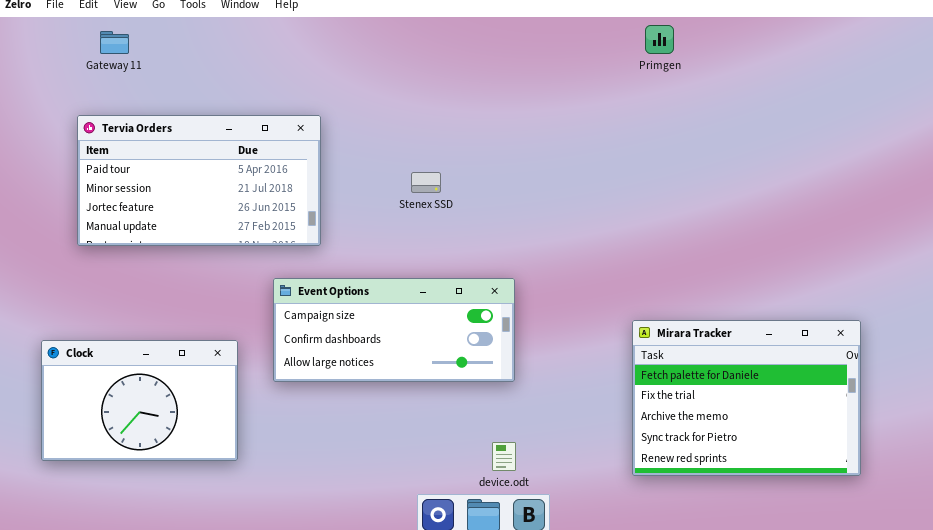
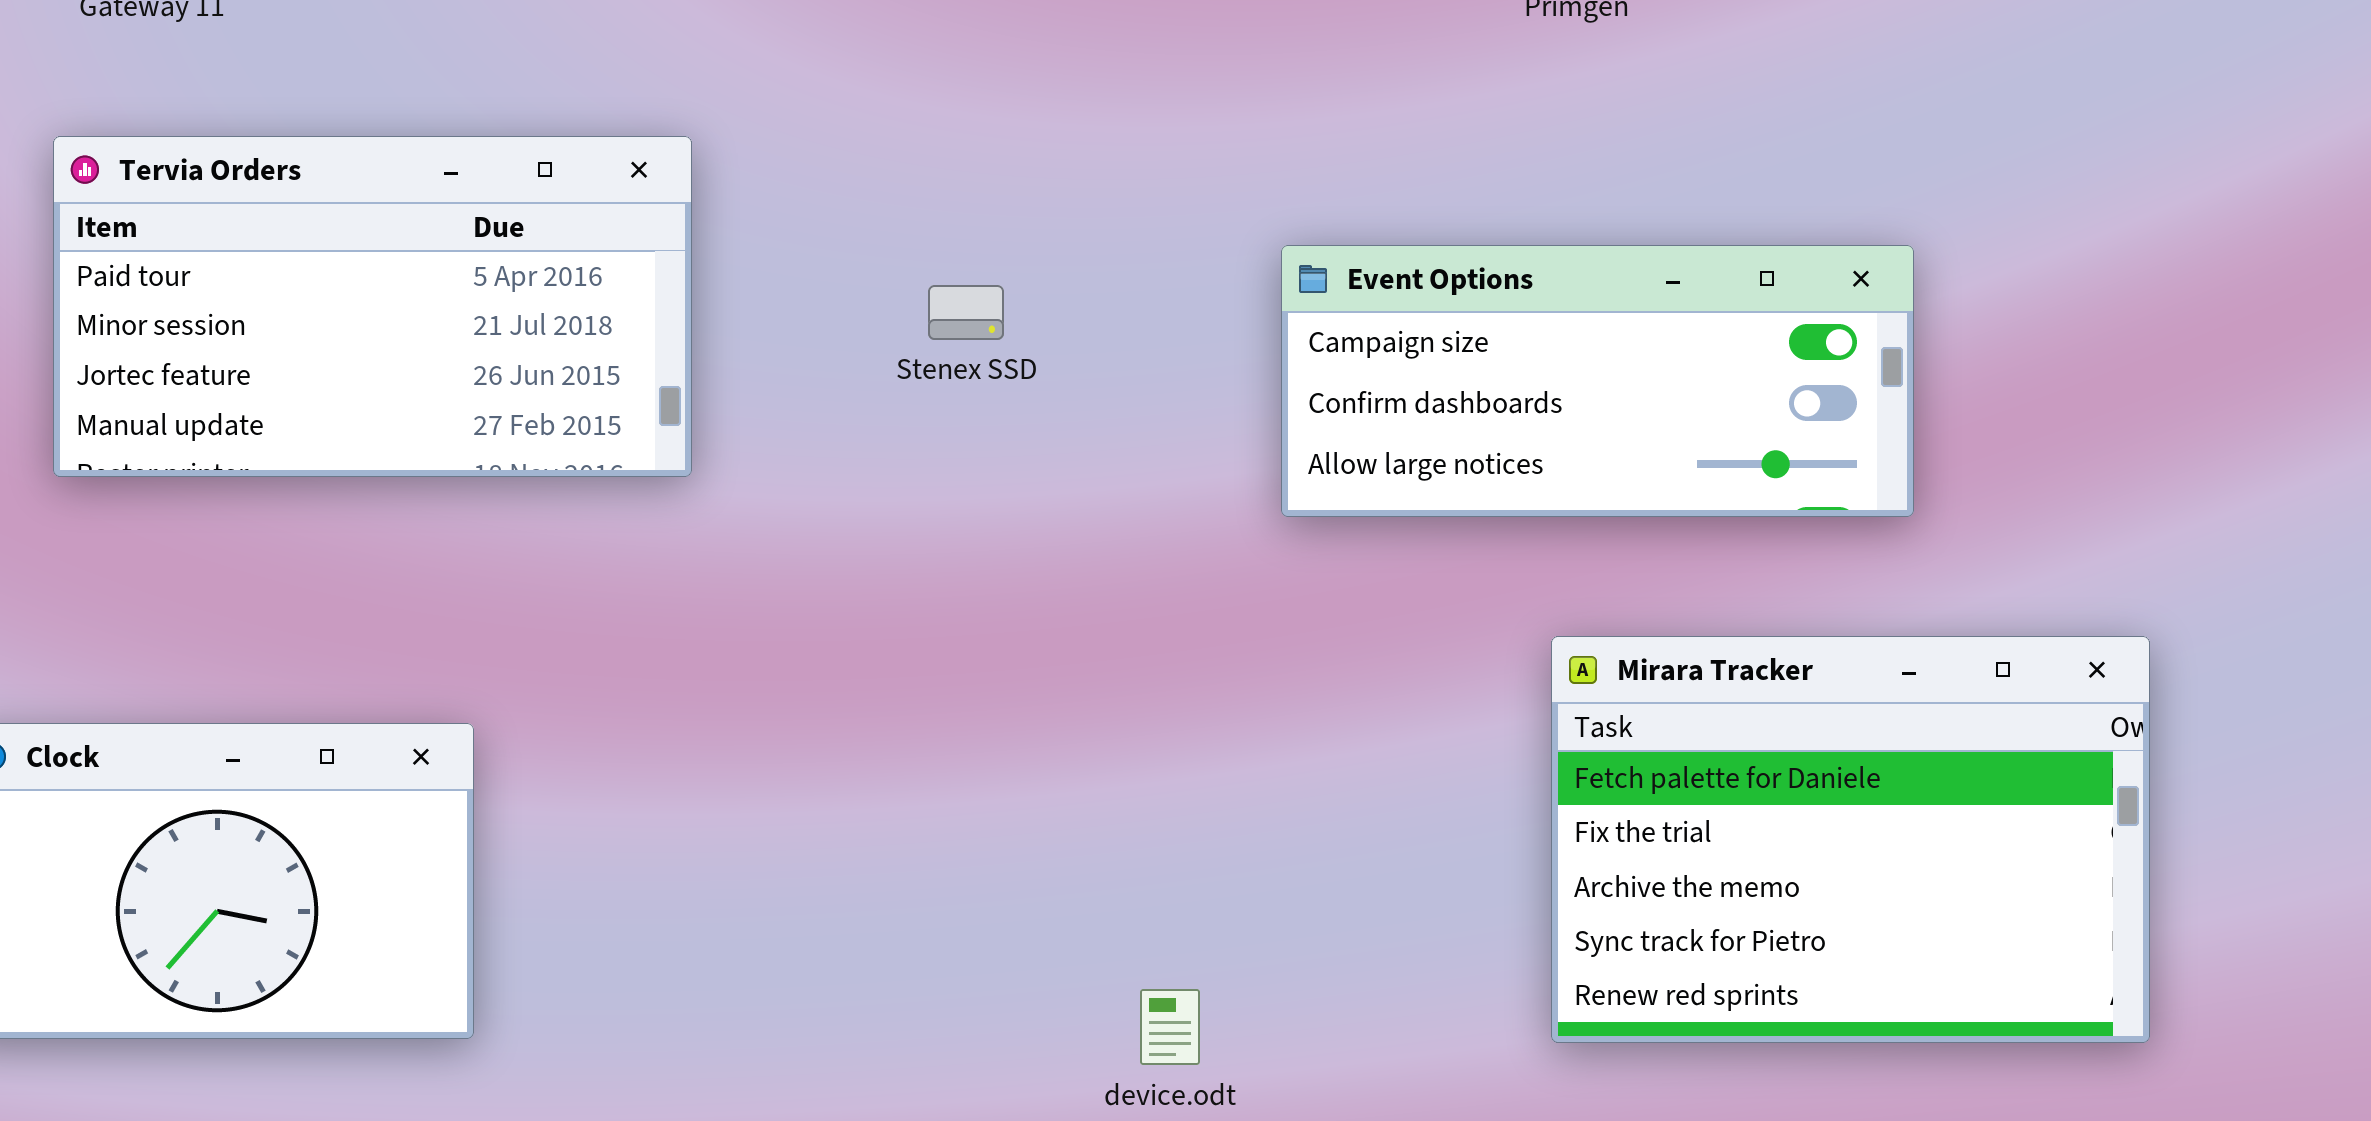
Event Options: [273,278,515,382] -> [1281,245,1914,517], moved
Mirara Tracker: [632,320,861,476] -> [1551,636,2150,1043], moved

